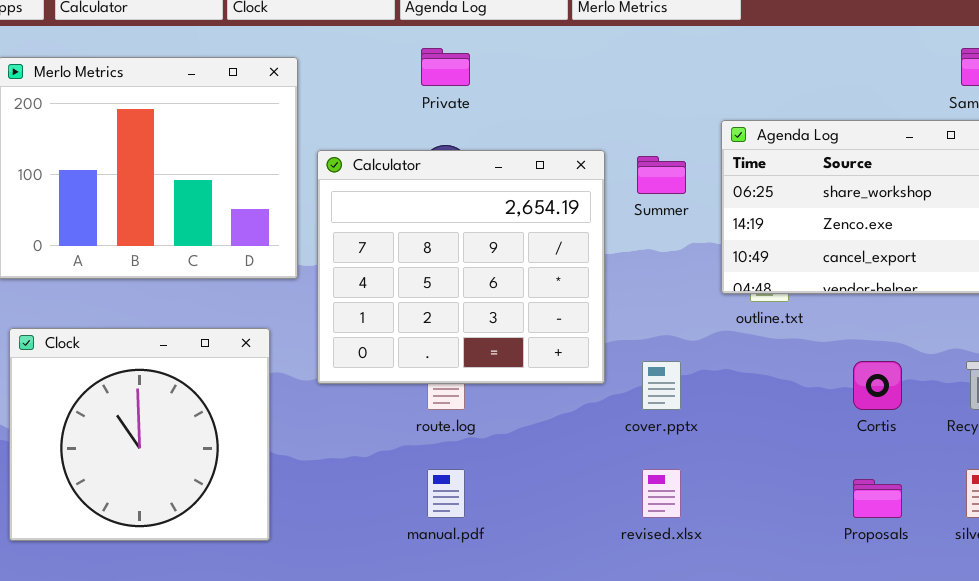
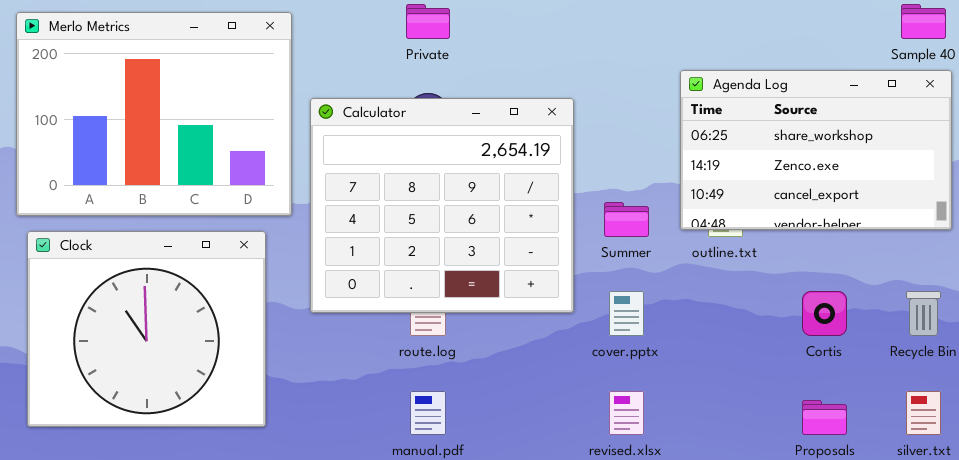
Summer: [637,156,686,194] -> [604,202,649,237], moved
Clock: [9,328,270,541] -> [27,231,266,427], moved

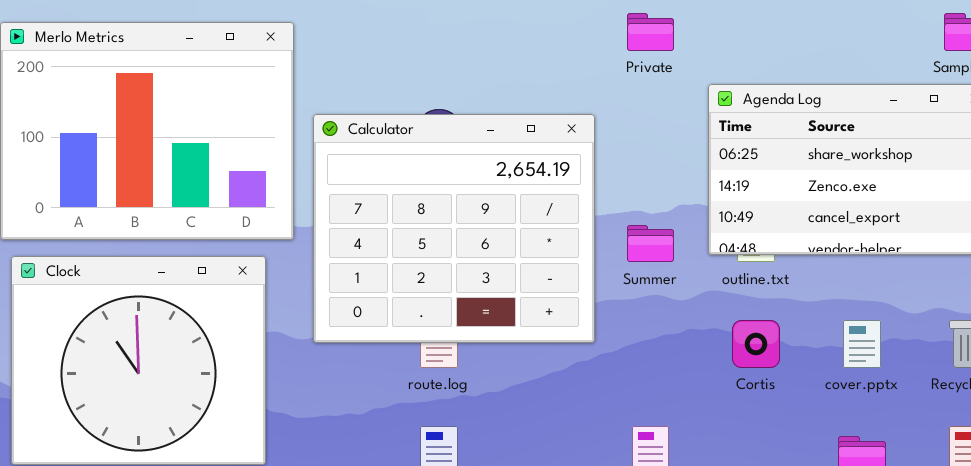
Private: [406,4,450,39] -> [627,13,674,51], moved
cover.pptx: [609,291,644,336] -> [843,320,881,368], moved
Cortis: [802,291,847,336] -> [732,320,780,368], moved

